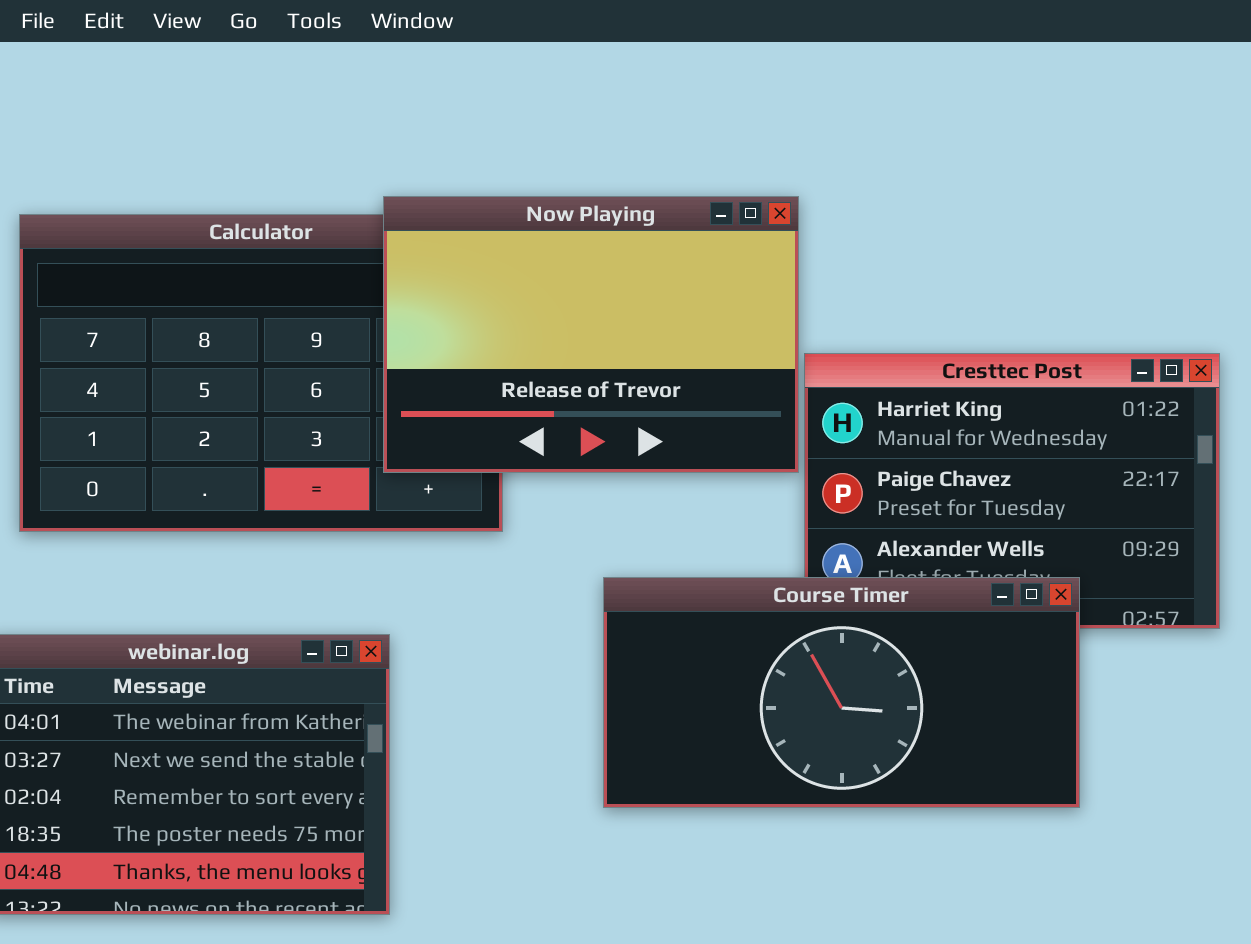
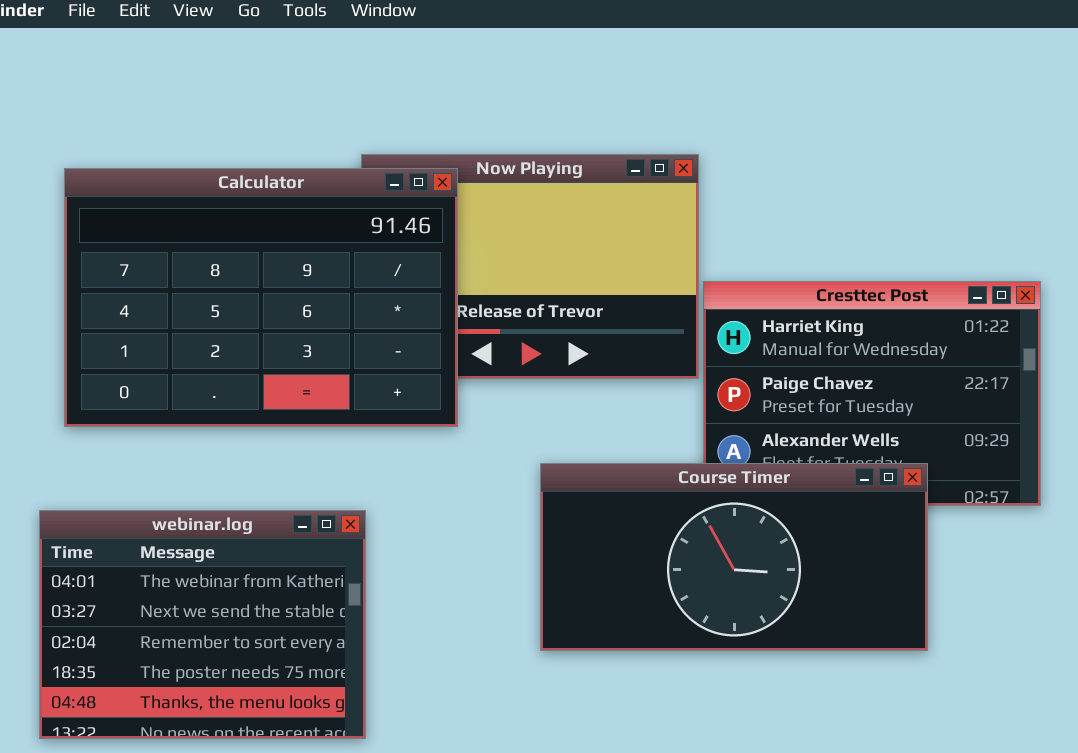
Calculator: [19,214,503,532] -> [64,168,458,427], raised

